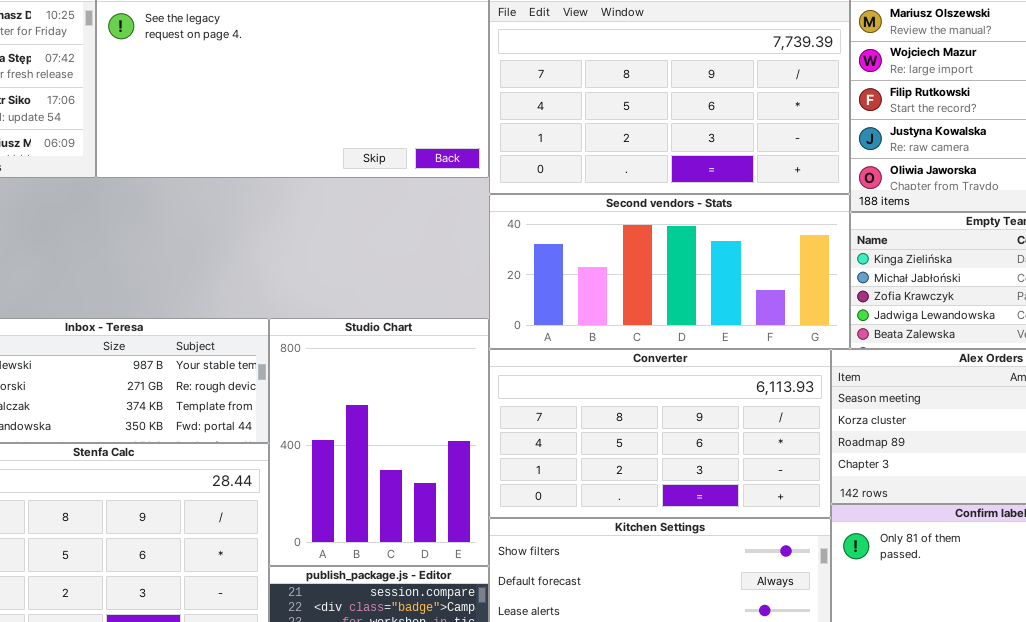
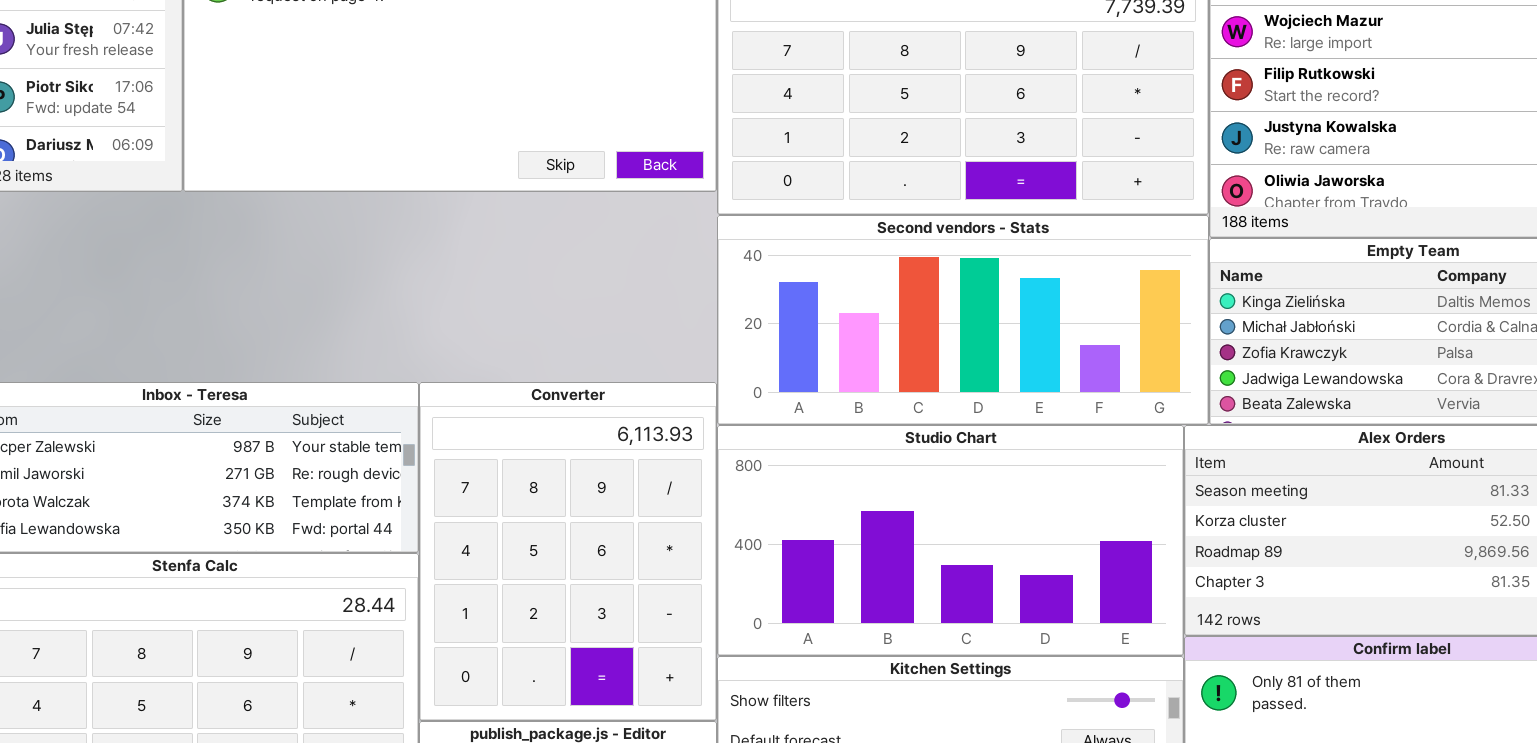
Studio Chart: [269,318,489,566] -> [717,425,1184,656], moved, resized
Converter: [489,349,831,518] -> [419,382,717,721], moved, resized

